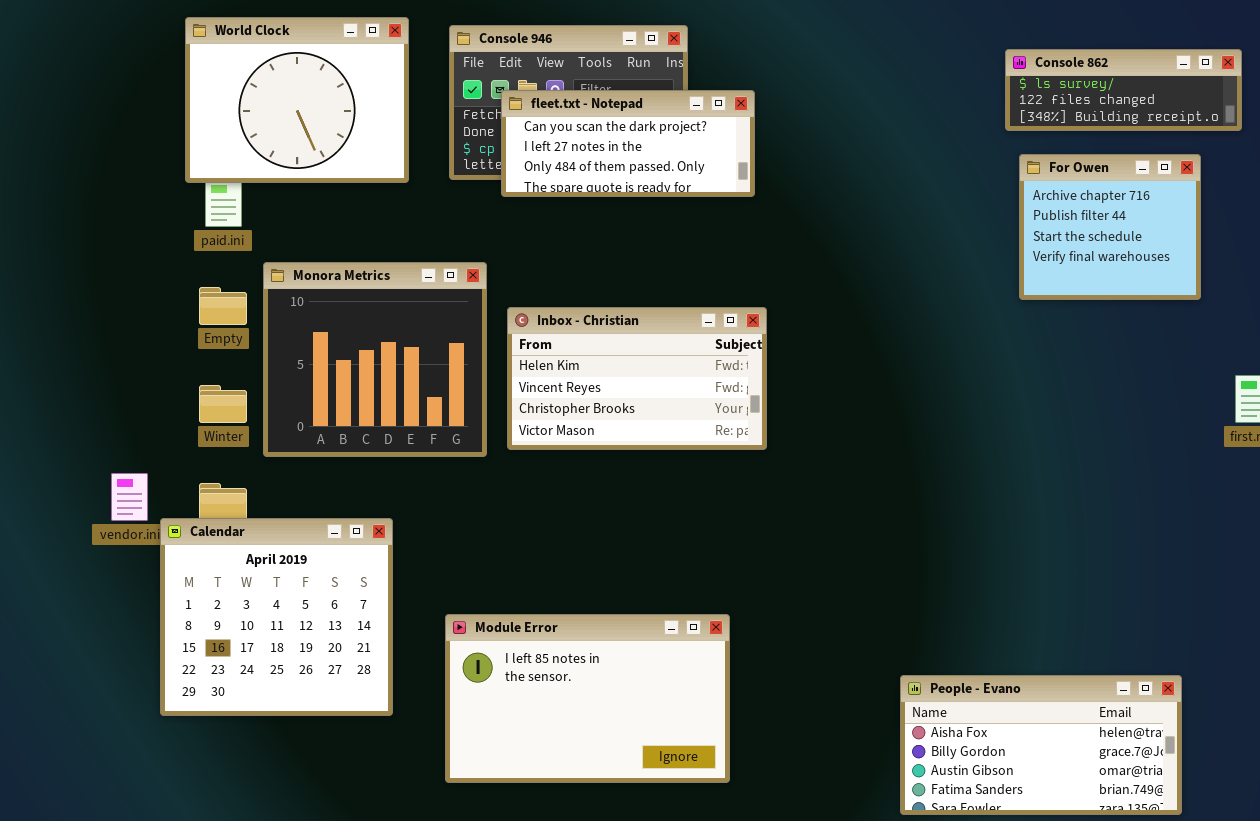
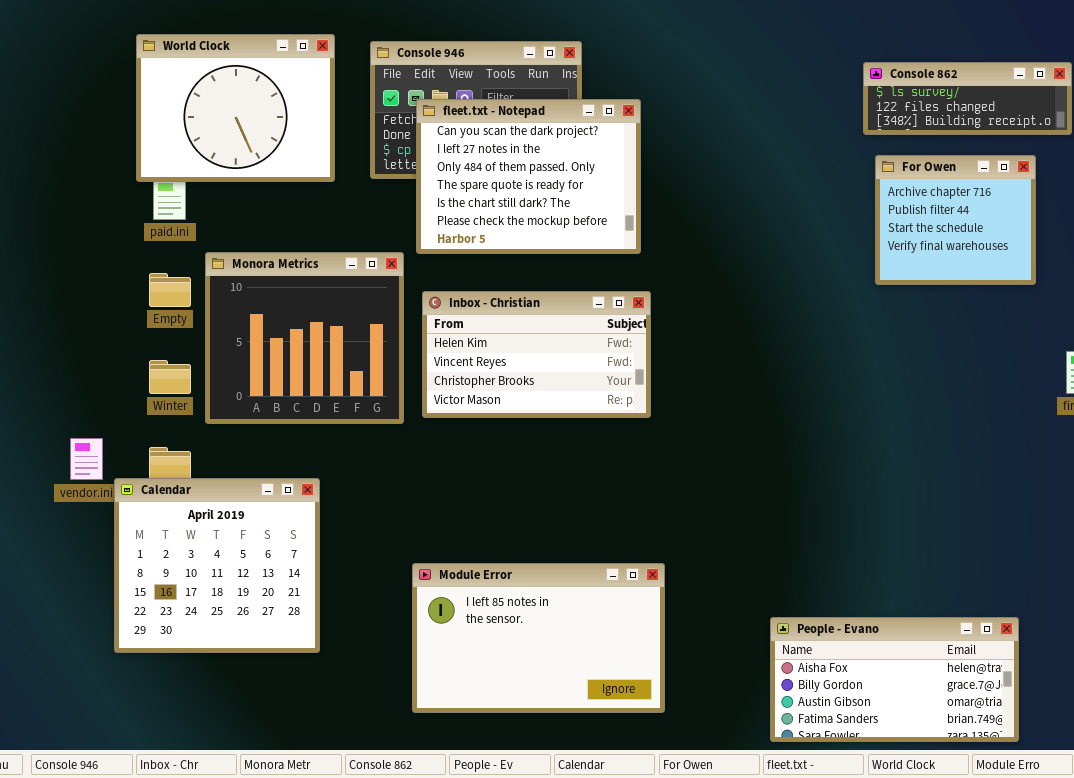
fleet.txt - Notepad: [501,90,755,197] -> [416,99,641,254], resized
Module Error: [445,614,730,783] -> [412,563,665,713], moved

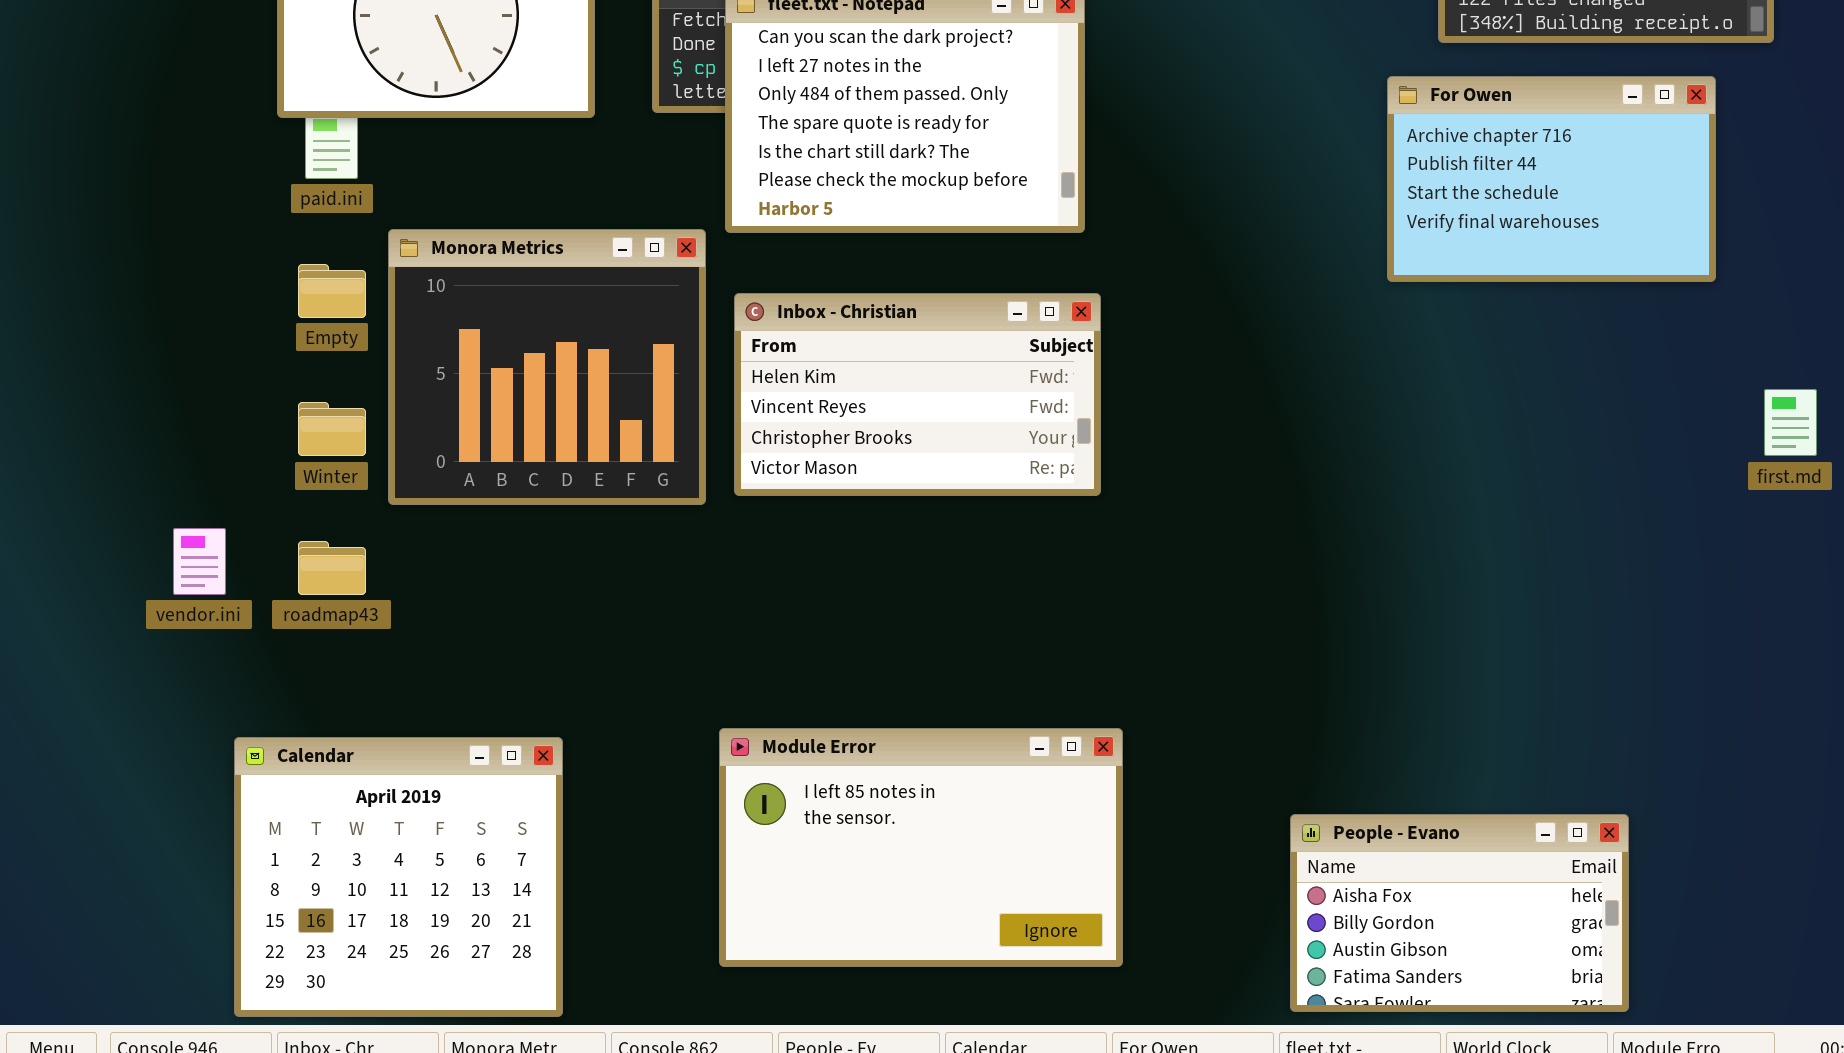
For Owen: [875,155,1036,285] -> [1387,76,1716,282], resized
Calendar: [114,478,320,653] -> [234,737,563,1017], moved
People - Evano: [770,617,1019,742] -> [1290,814,1629,1012], resized

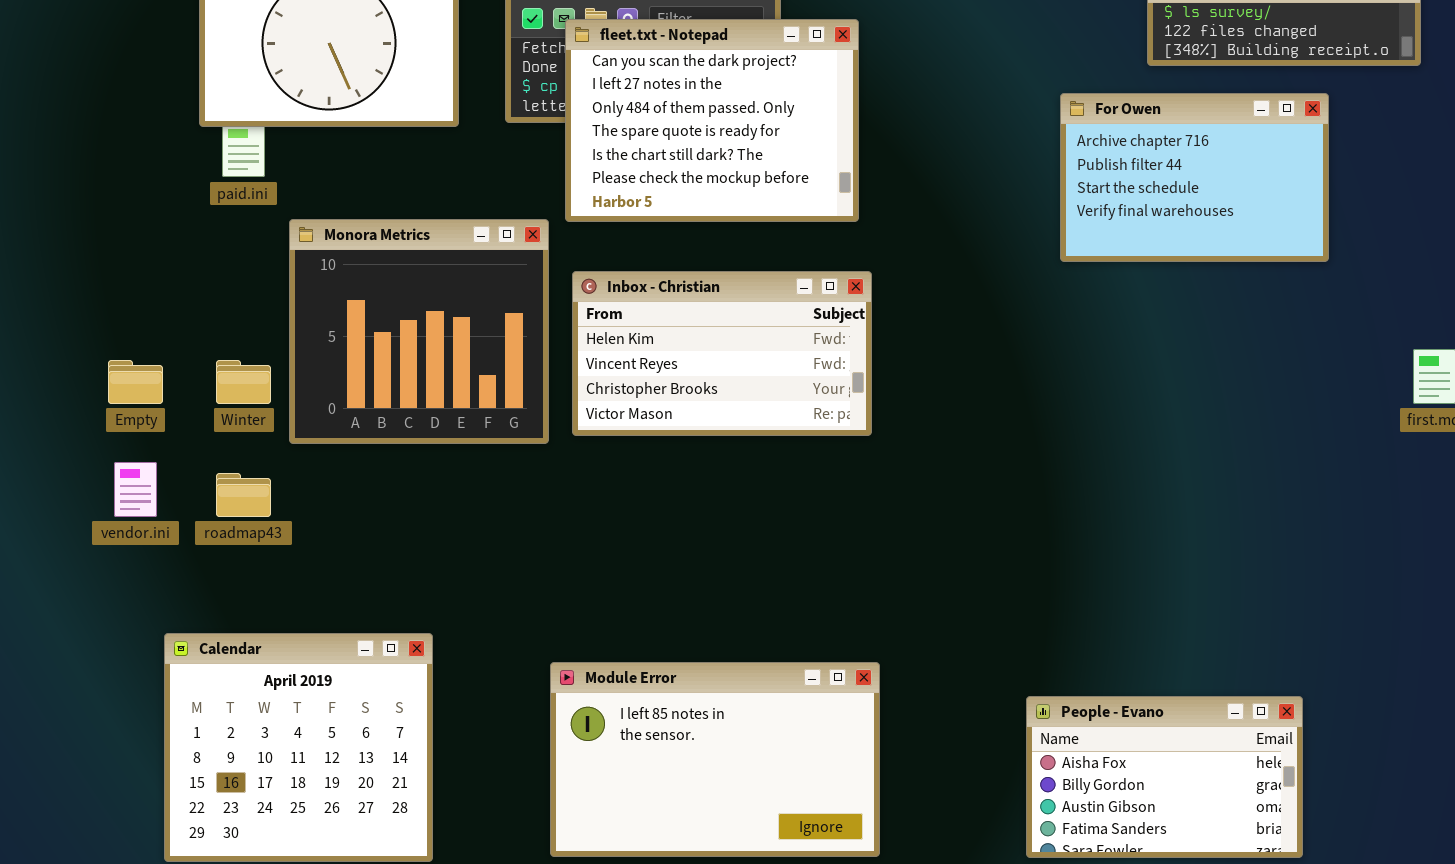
For Owen: [1387,76,1716,282] -> [1060,93,1329,262], moved
Empty: [298,264,366,318] -> [108,360,163,404], moved
Module Error: [719,728,1123,967] -> [550,662,880,857], moved

